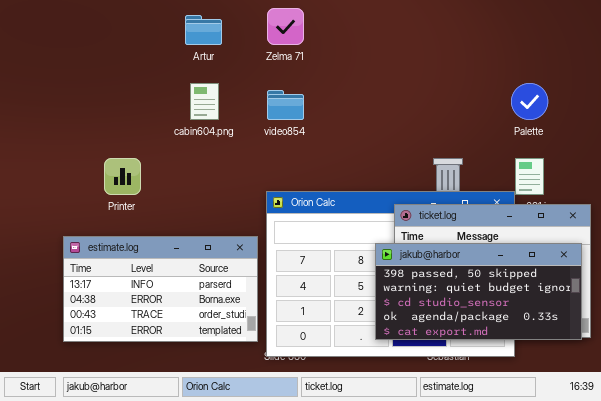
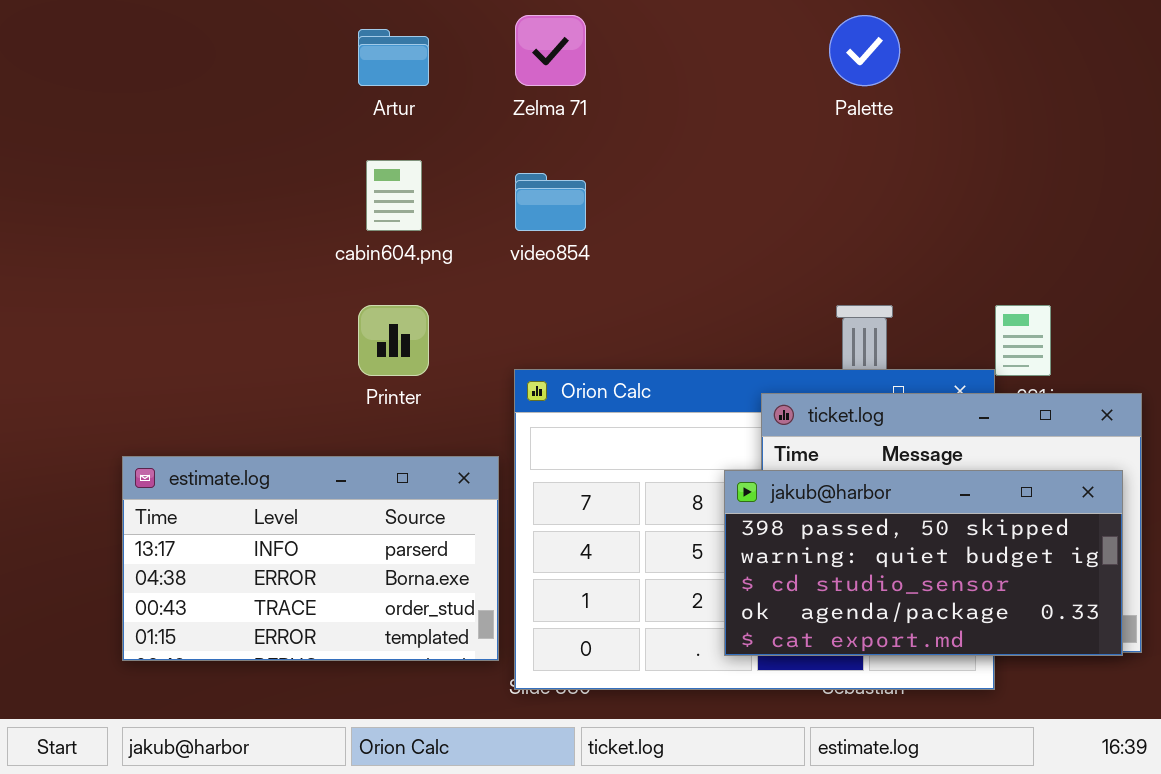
Palette: [511,83,548,120] -> [829,15,900,86], moved
Printer: [104,158,141,195] -> [358,305,429,376], moved

